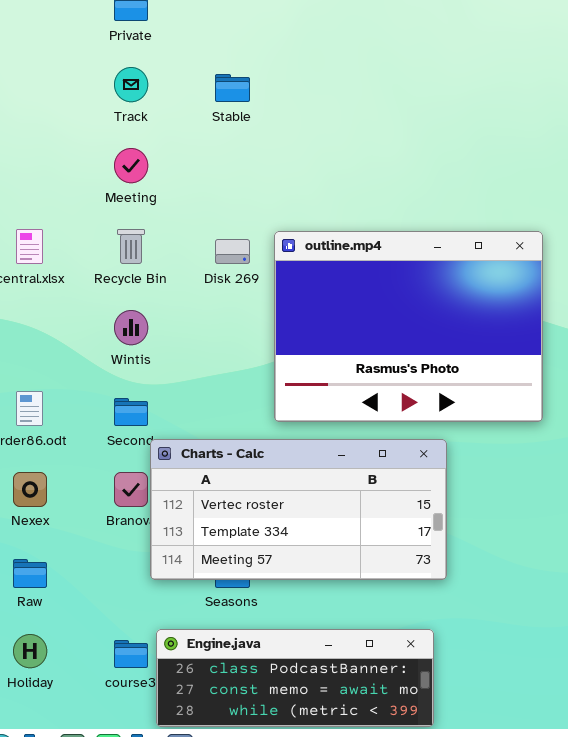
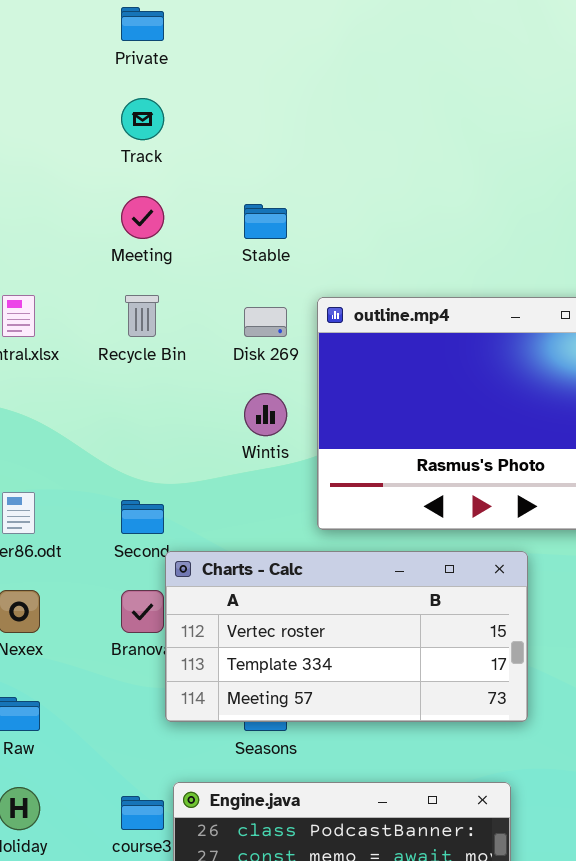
Stable: [215,74,250,102] -> [244,204,287,239], moved
Wintis: [114,310,148,345] -> [244,393,287,436], moved

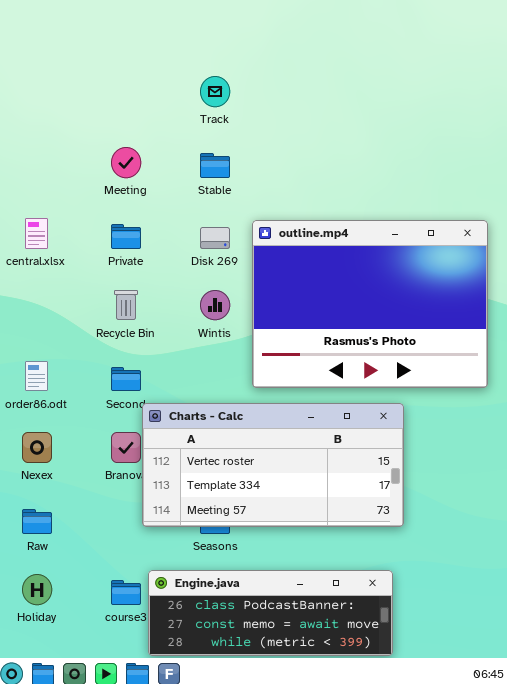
Private: [121,7,164,41] -> [111,224,141,249], moved
Track: [121,98,164,140] -> [200,76,230,107], moved
Recycle Bin: [125,295,159,337] -> [114,290,138,320], moved

